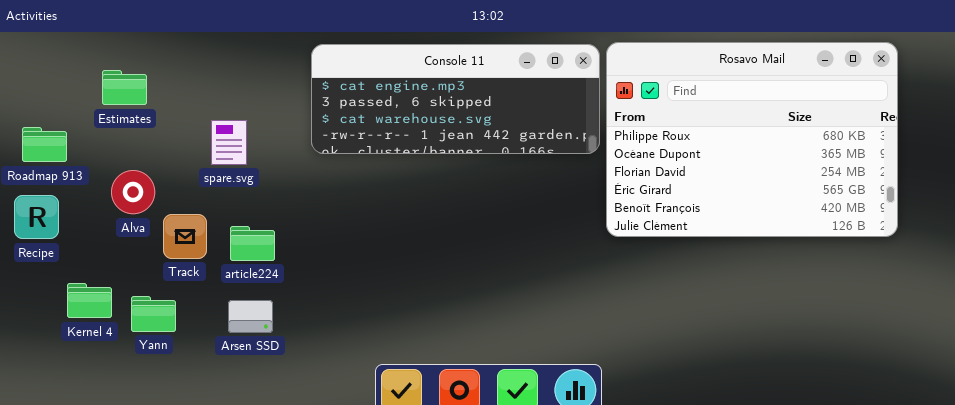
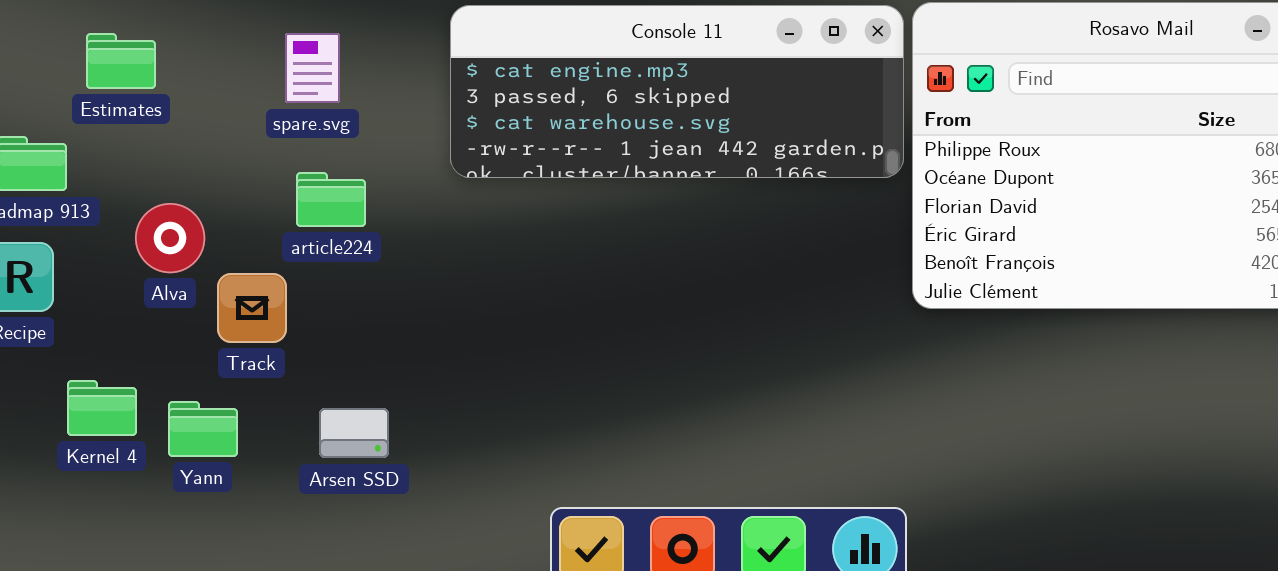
Estimates: [102,70,147,105] -> [86,33,156,89], moved
spare.svg: [211,120,247,165] -> [285,33,340,103], moved
article224: [230,226,275,261] -> [296,172,366,227], moved

